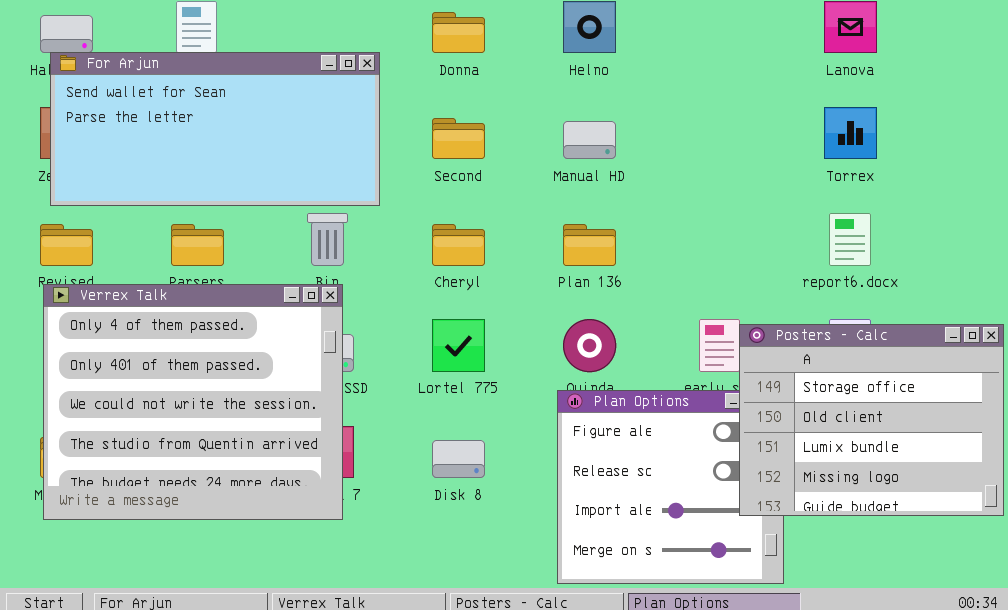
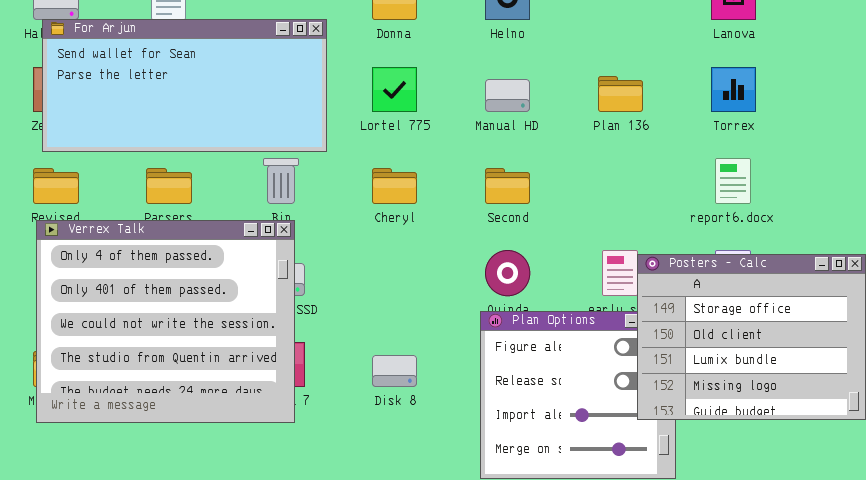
Second: [432,118,485,159] -> [485,168,530,204], moved
Plan 136: [563,224,616,266] -> [598,76,643,112], moved
Lortel 775: [432,319,485,372] -> [372,67,417,112], moved

